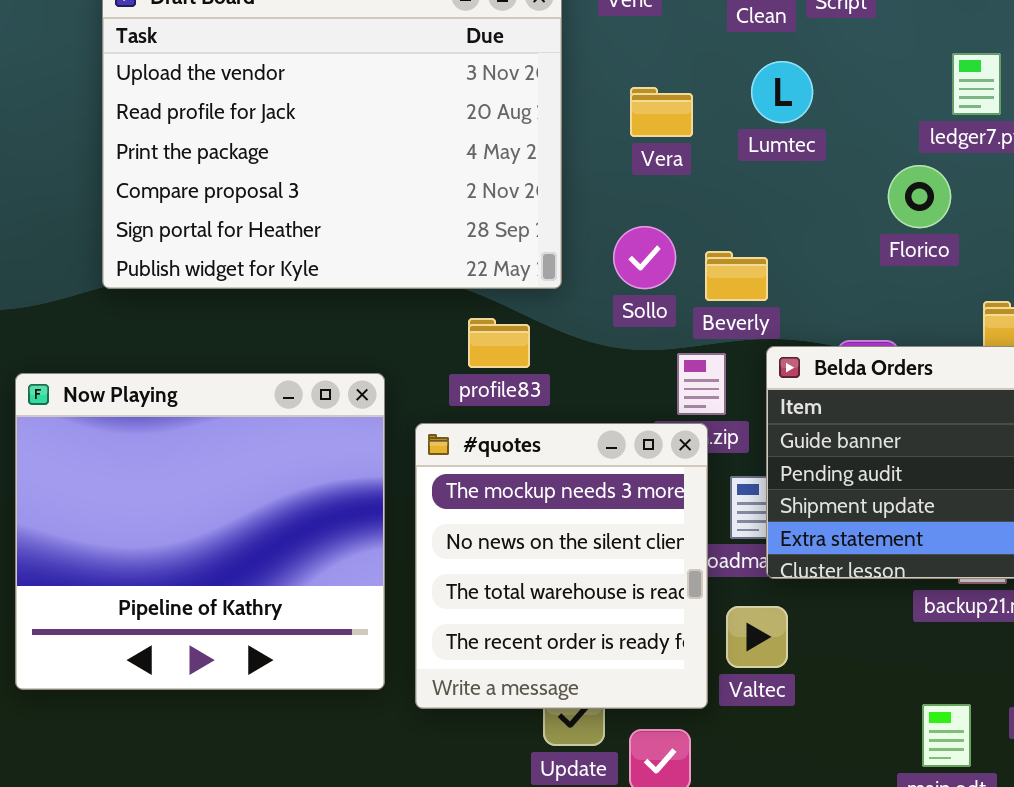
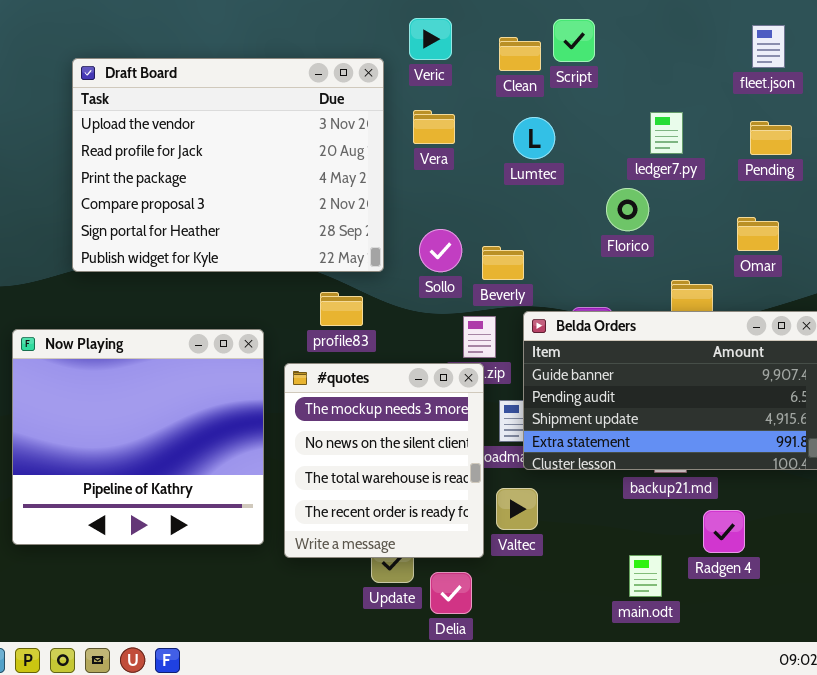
Vera: [630,87,693,137] -> [413,110,455,144], moved

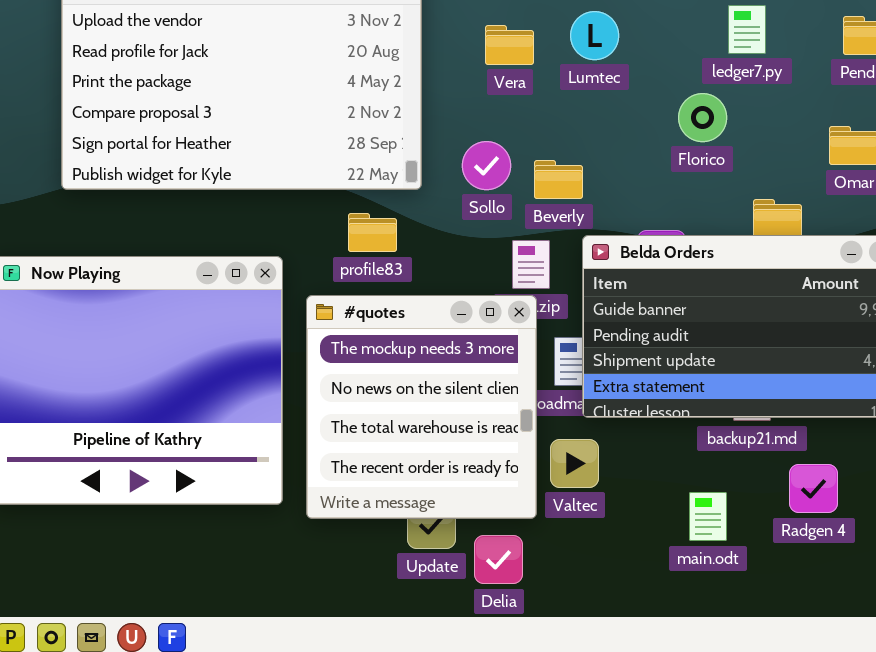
Vera: [413,110,455,144] -> [485,25,534,65], moved
main.odt: [629,555,662,597] -> [689,492,727,541], moved

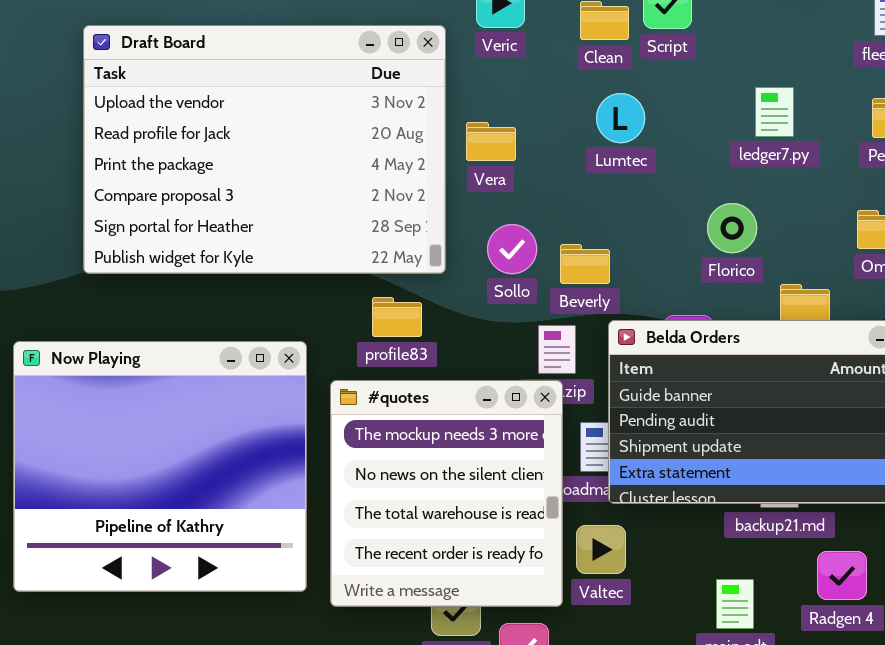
Vera: [485,25,534,65] -> [466,122,516,161], moved
Florico: [678,93,727,142] -> [707,203,757,253], moved

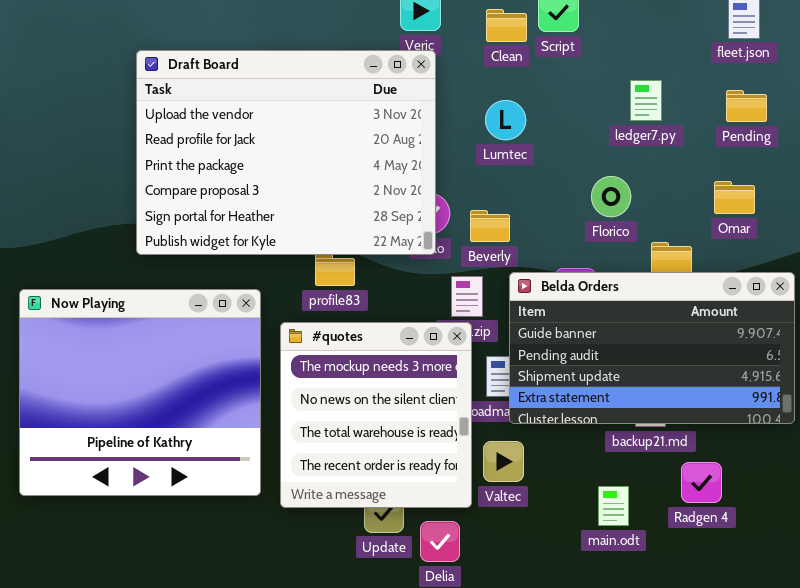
Draft Board: [83,25,446,274] -> [136,50,436,255], moved
Lumtec: [596,93,645,143] -> [485,100,526,140], moved

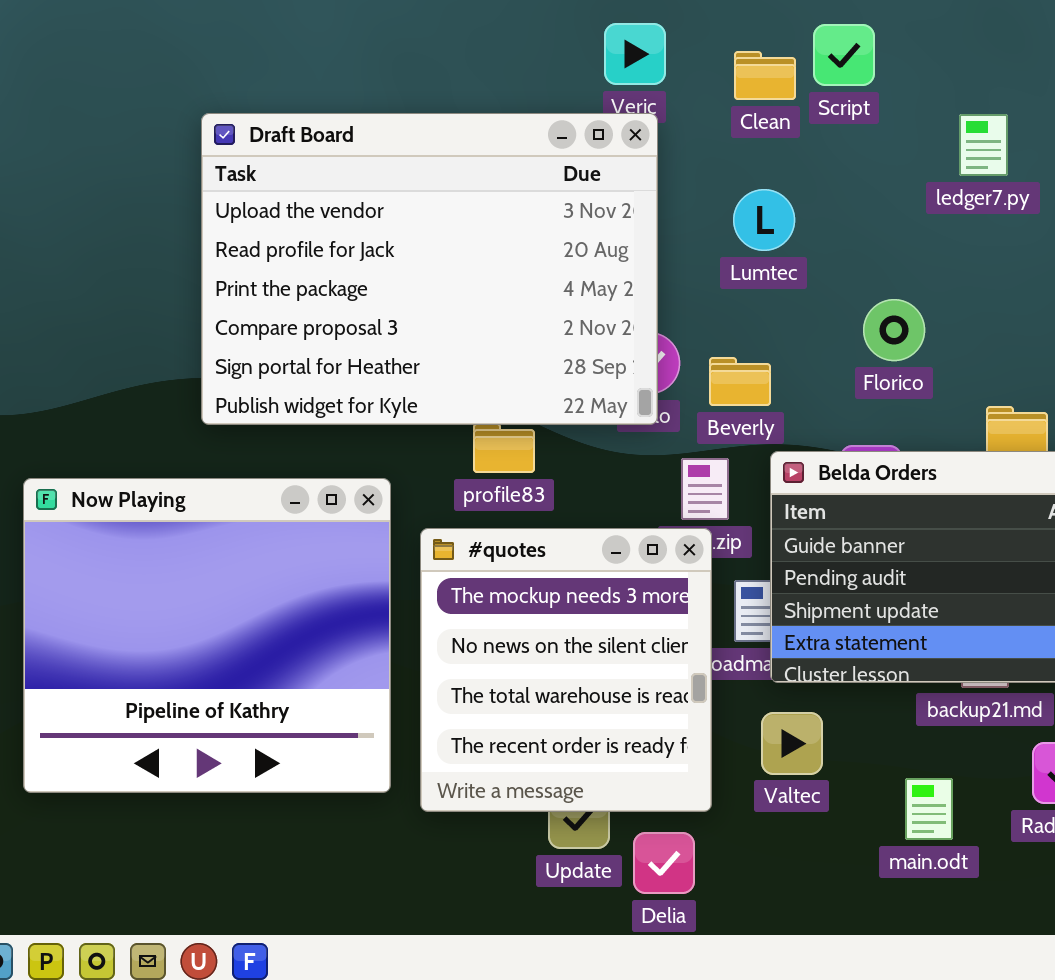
ledger7.py: [630,80,662,121] -> [959,114,1008,176], moved
Florico: [591,176,631,217] -> [863,299,925,361], moved
Valtec: [483,441,524,482] -> [761,712,823,775], moved

